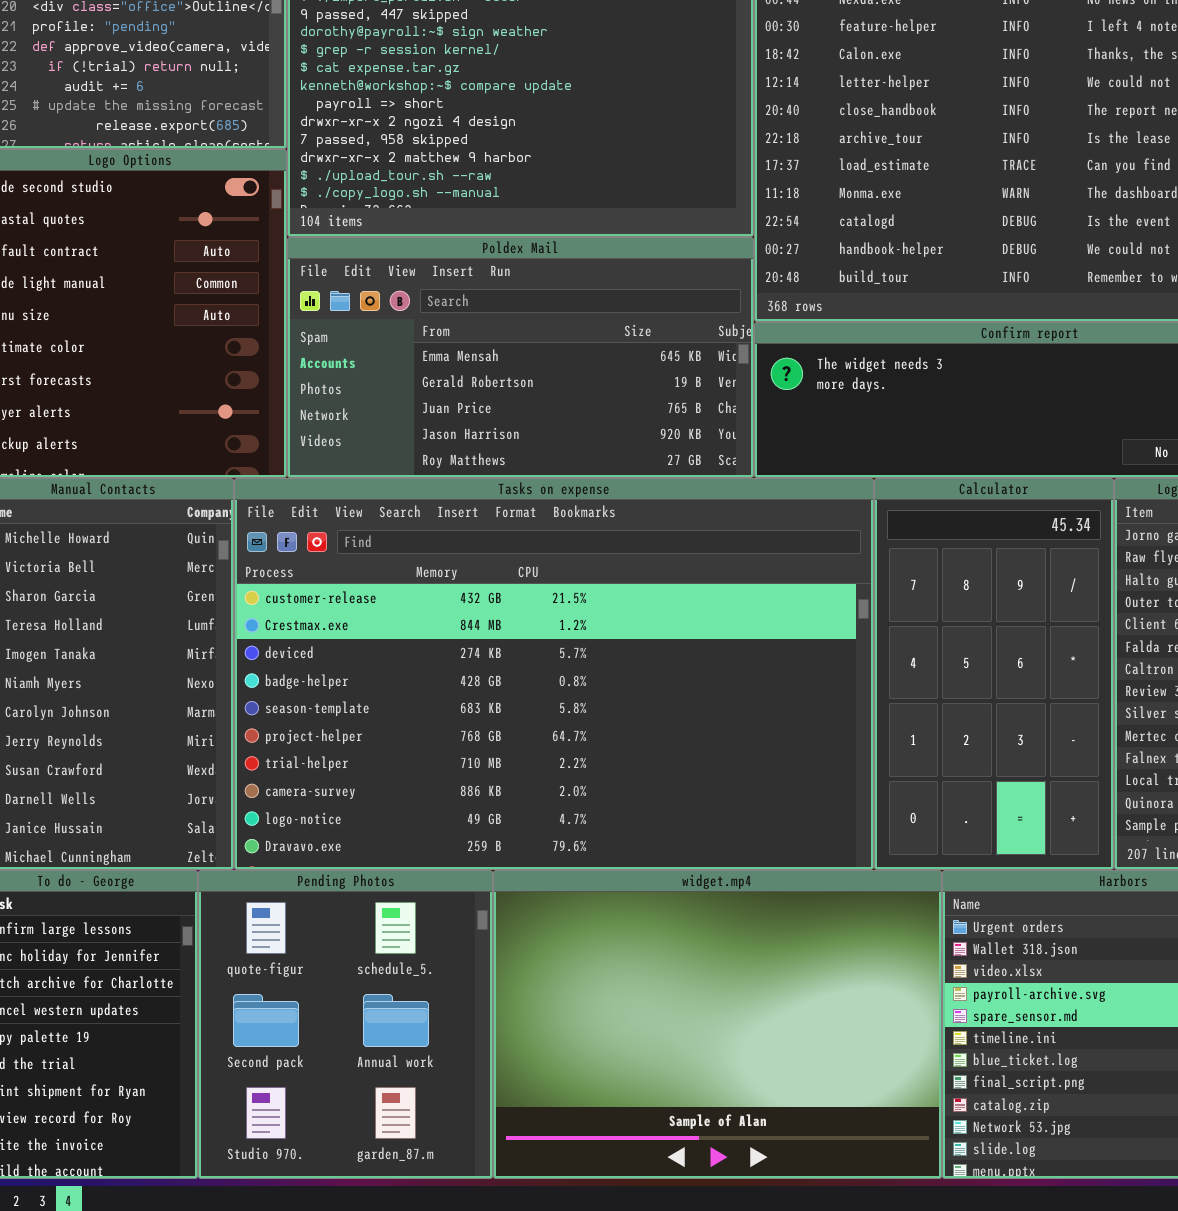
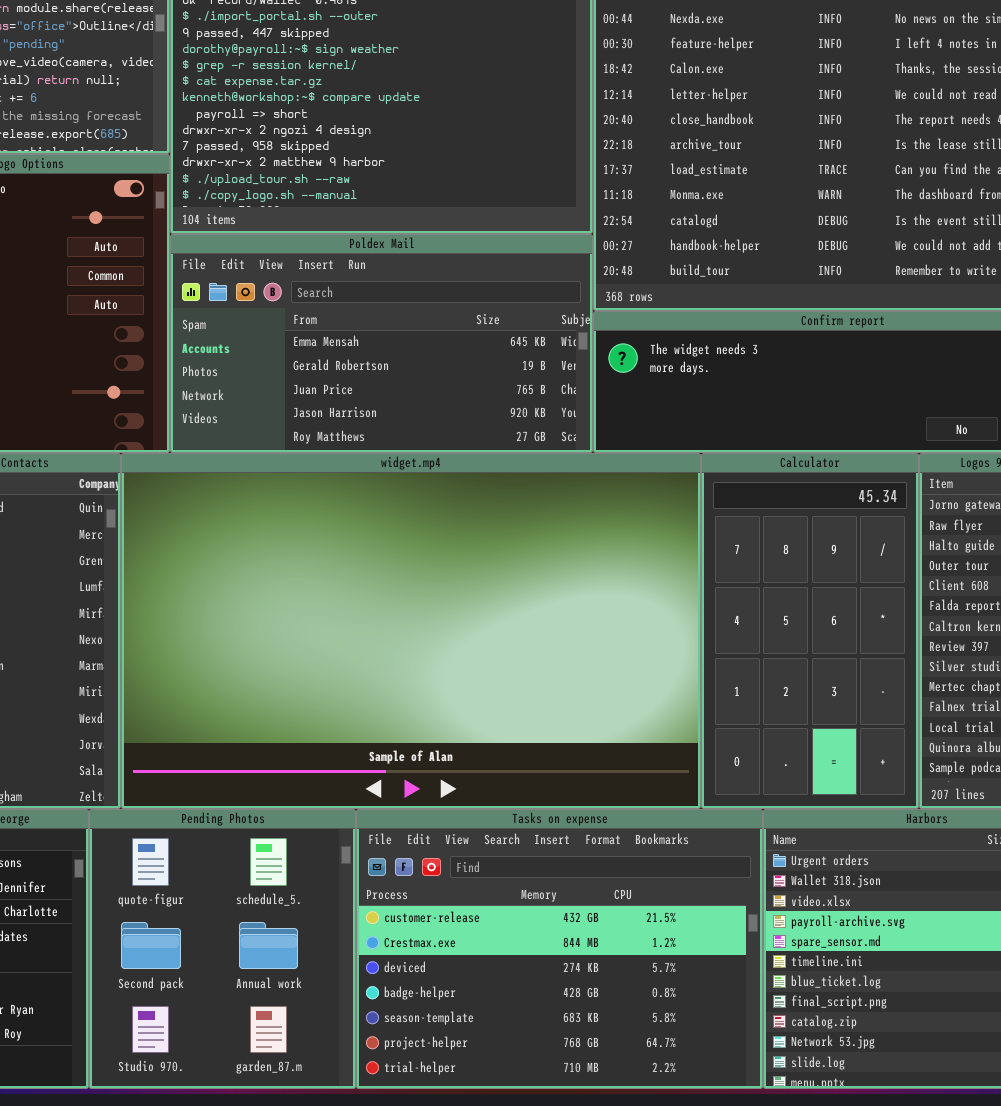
Tasks on expense: [234,478,874,870] -> [356,809,763,1089], moved, resized
widget.mp4: [493,870,942,1179] -> [121,453,701,809], moved, resized

